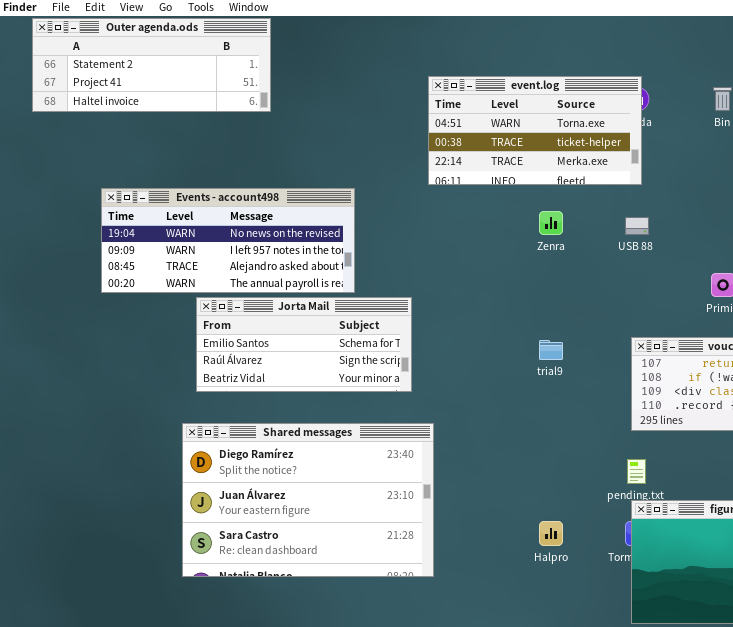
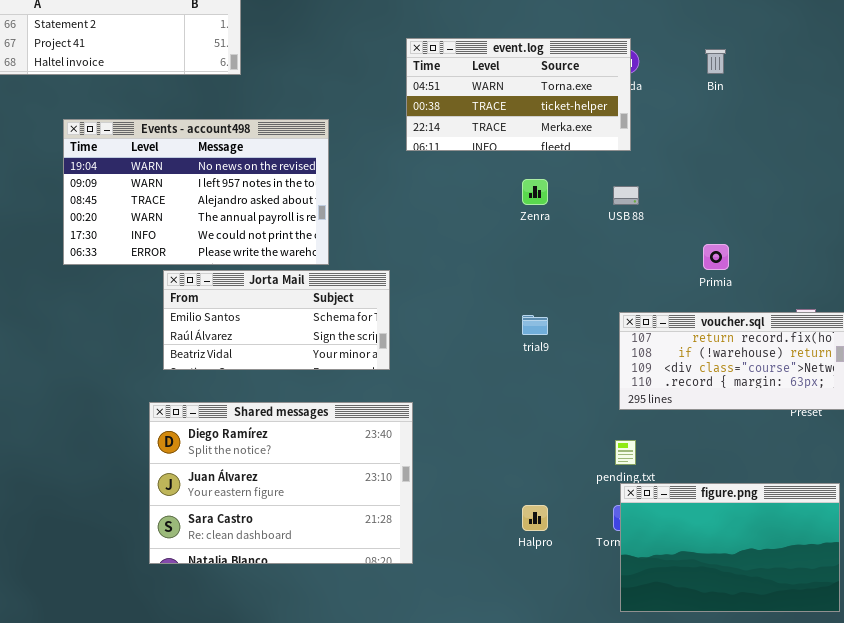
Events - account498: [101,188,355,293] -> [63,119,329,265], resized

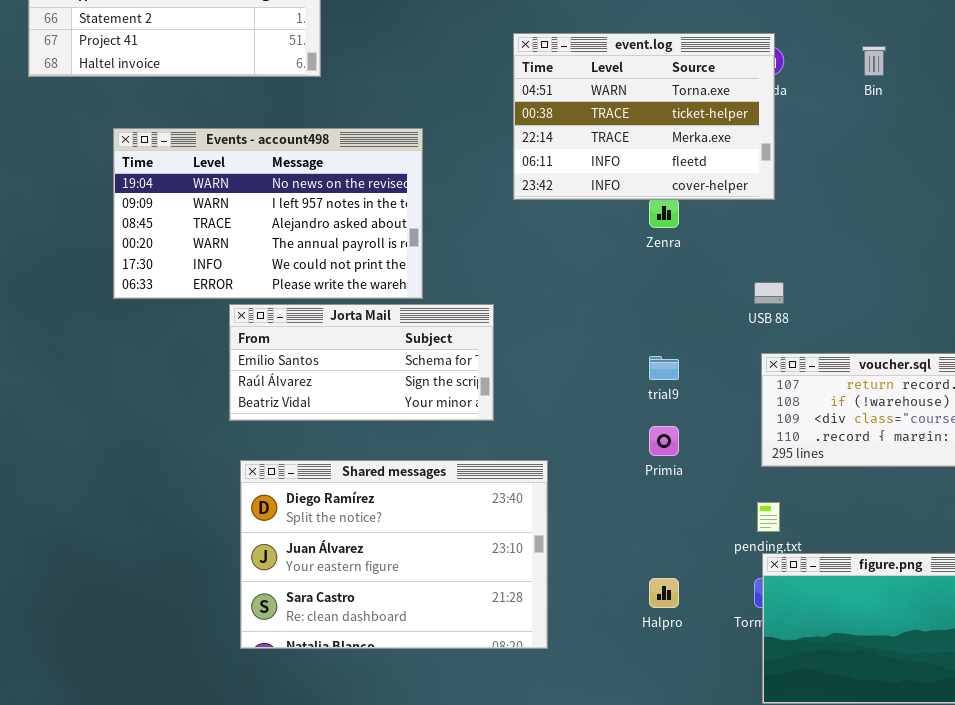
event.log: [406,38,631,151] -> [513,33,775,200], resized
USB 88: [613,186,639,205] -> [754,282,784,304], moved
Primia: [703,244,729,270] -> [649,426,679,456], moved
Shared messages: [149,402,413,564] -> [240,460,548,649], moved

